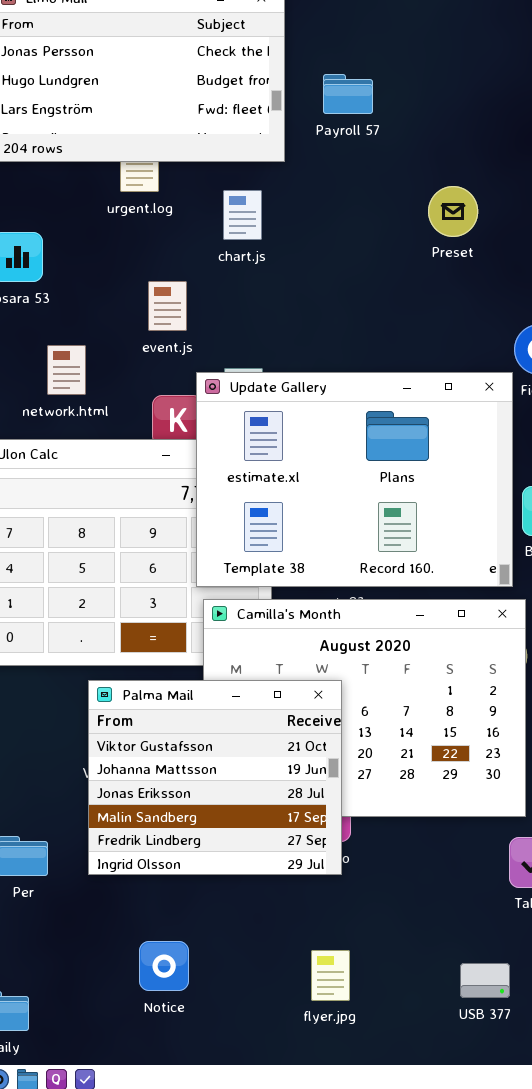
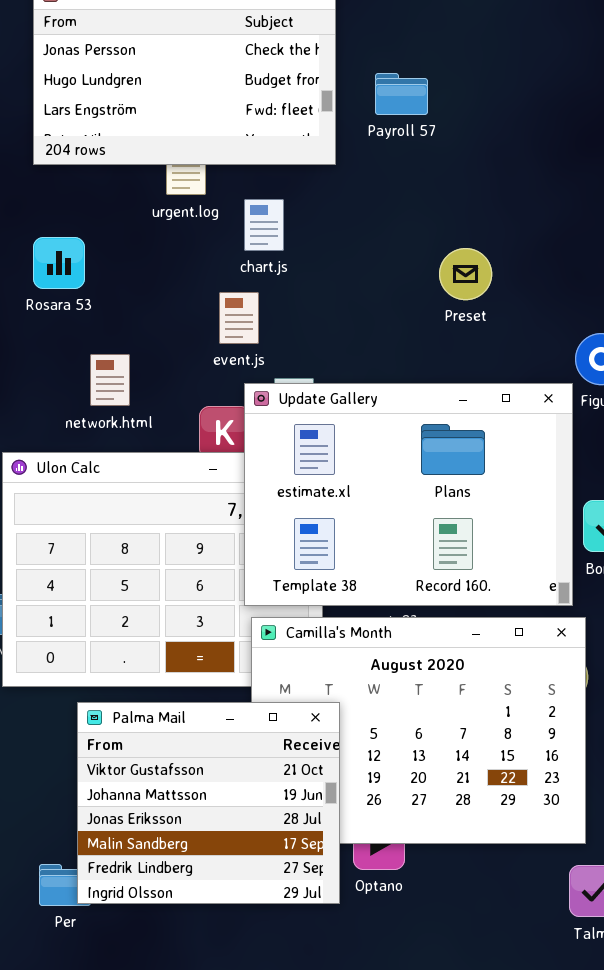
Preset: [428,186,478,237] -> [439,248,492,300], moved
chart.js: [223,190,262,240] -> [244,199,284,251], moved
event.js: [148,281,187,331] -> [219,292,259,344], moved
Palma Mail: [88,680,342,875] -> [77,702,340,904], moved

